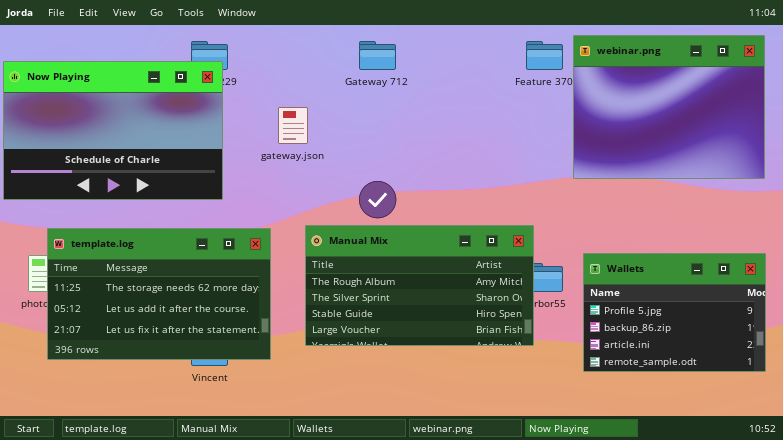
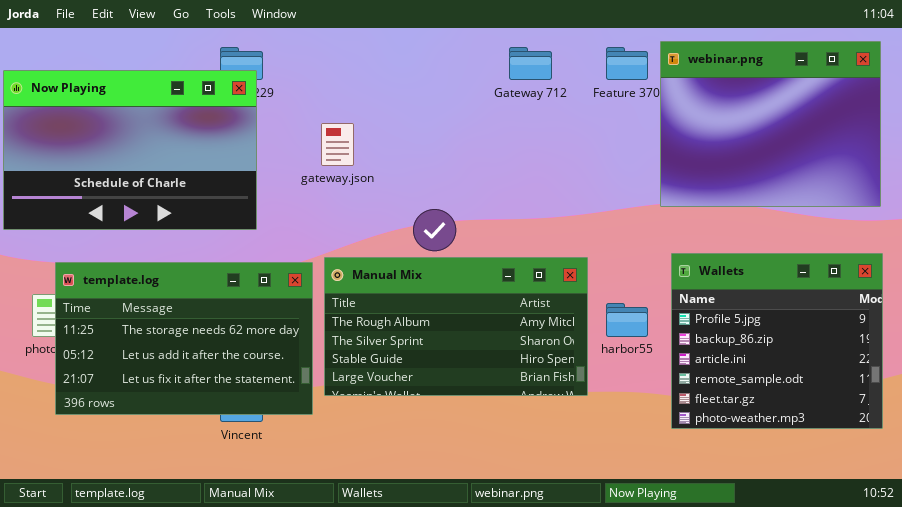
Gateway 712: [359,41,396,70] -> [509,47,552,80], moved
Manual Mix: [305,225,534,346] -> [324,257,588,396], moved
Wallets: [583,253,766,372] -> [671,253,883,429], resized

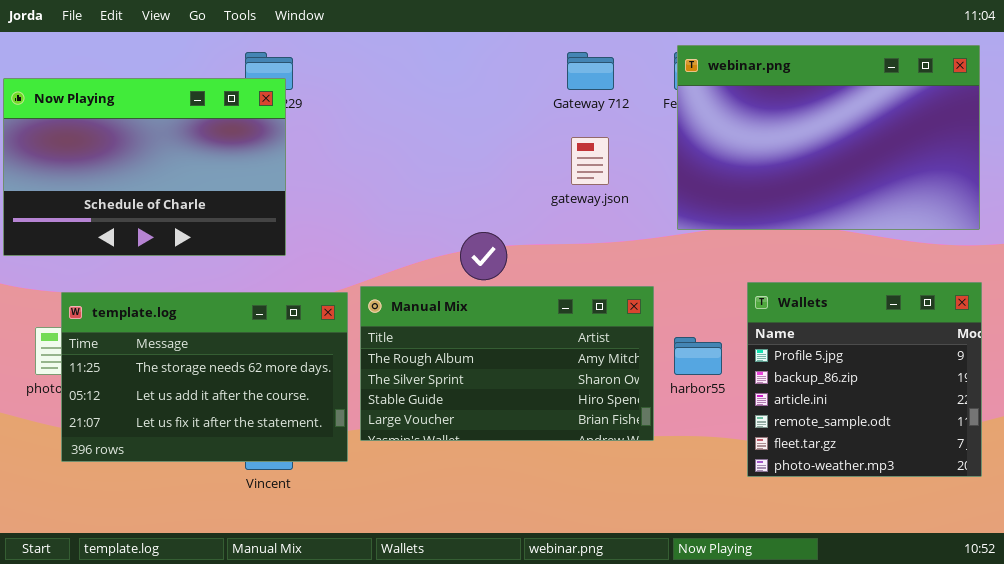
webinar.png: [660,41,881,207] -> [677,45,980,230], resized
gateway.json: [321,123,354,166] -> [571,137,609,185], moved

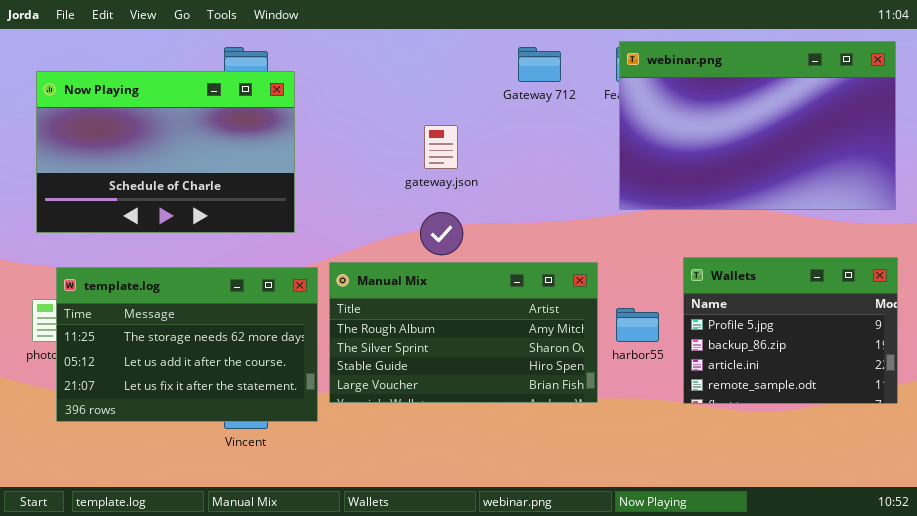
Now Playing: [3,78,286,256] -> [36,71,295,233], moved
gateway.json: [571,137,609,185] -> [424,125,458,169], moved
Wallets: [747,282,982,477] -> [683,257,898,404], resized

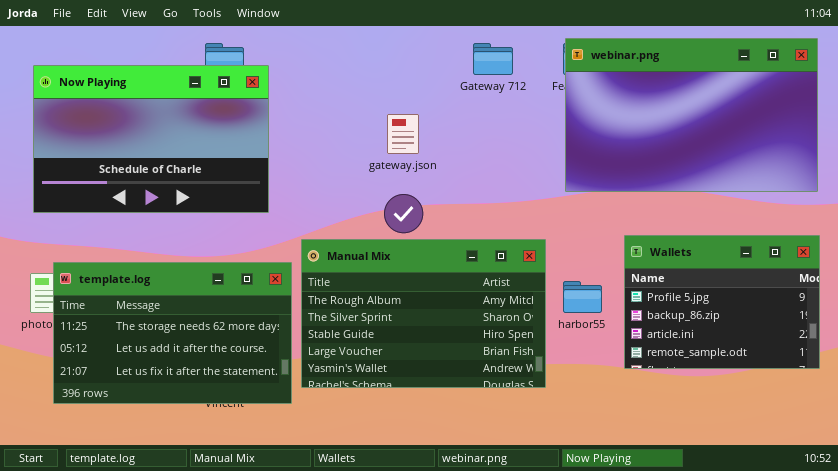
Manual Mix: [329,262,598,403] -> [301,239,546,388], resized
template.log: [56,267,318,422] -> [53,262,292,404], moved

